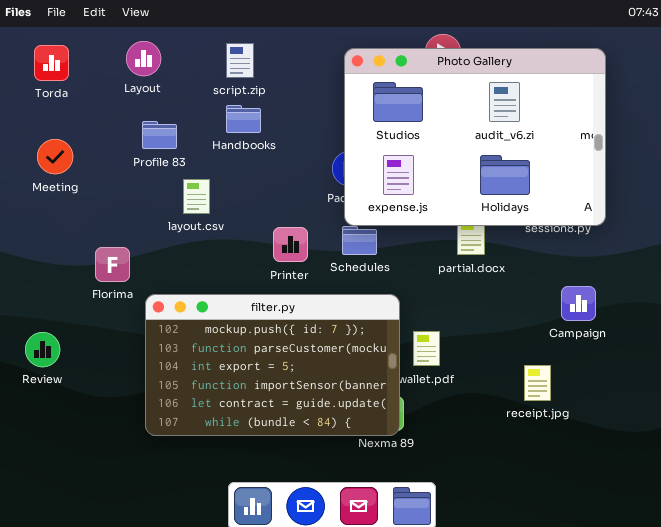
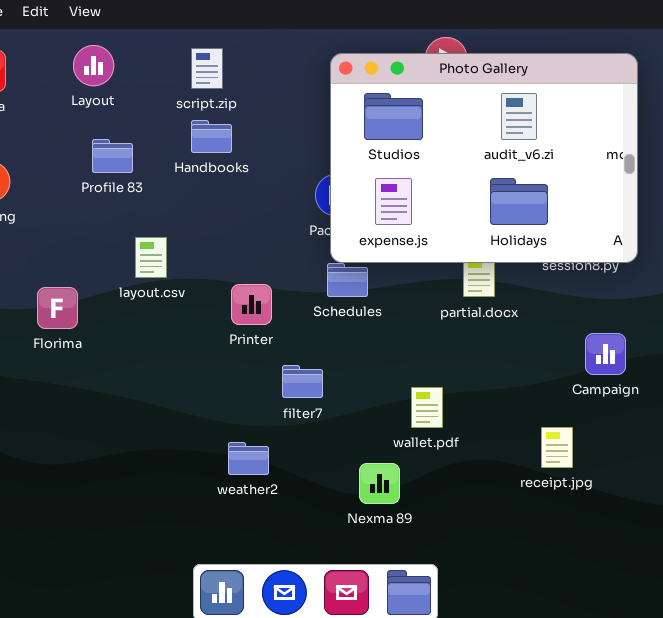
layout.csv: [183,179,210,214] -> [135,237,167,278], moved
Printer: [273,227,308,262] -> [231,284,272,325], moved
filter.py: [145,294,400,436] -> none, closed

